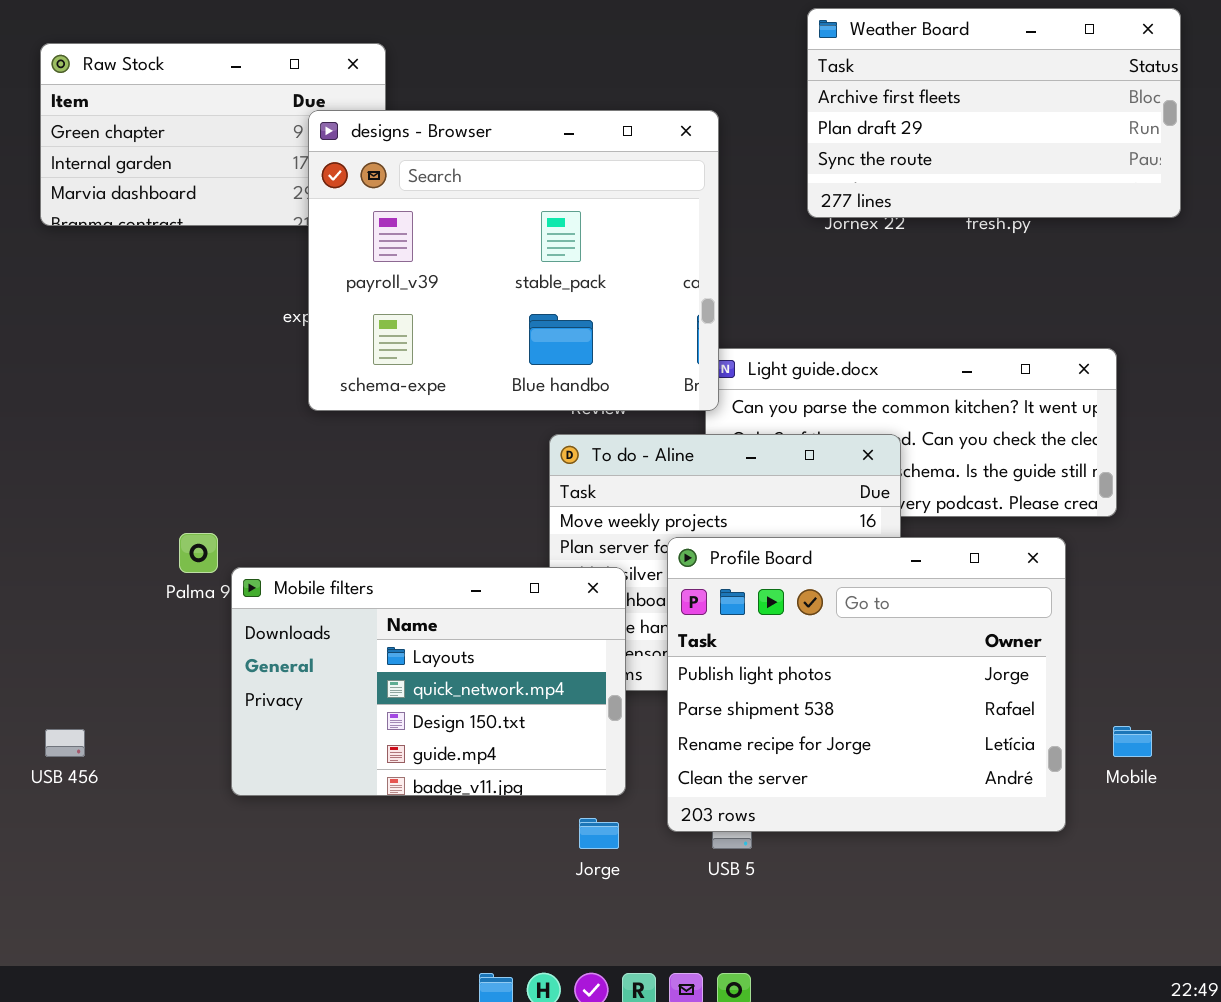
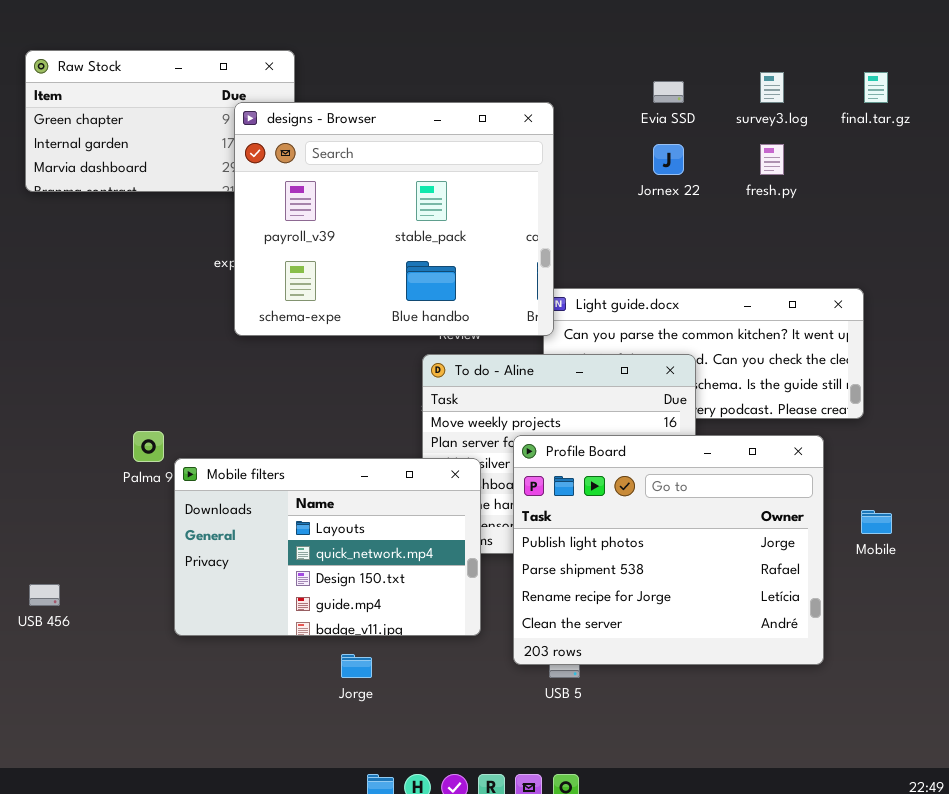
Weather Board: [807,8,1181,218] -> none, closed
Mobile: [1113,726,1152,757] -> [861,510,892,534], moved
Jorge: [579,818,619,849] -> [341,654,372,678], moved

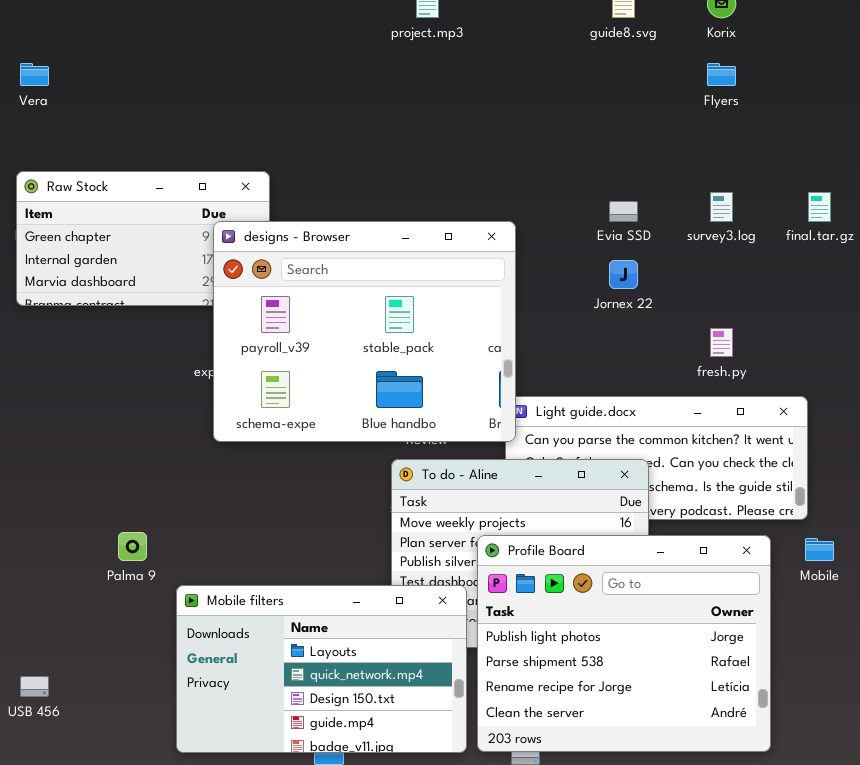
fresh.py: [760,144,784,175] -> [710,328,733,357], moved
Mobile filters: [174,458,481,636] -> [176,585,467,753], moved
Mobile: [861,510,892,534] -> [805,538,834,561], moved

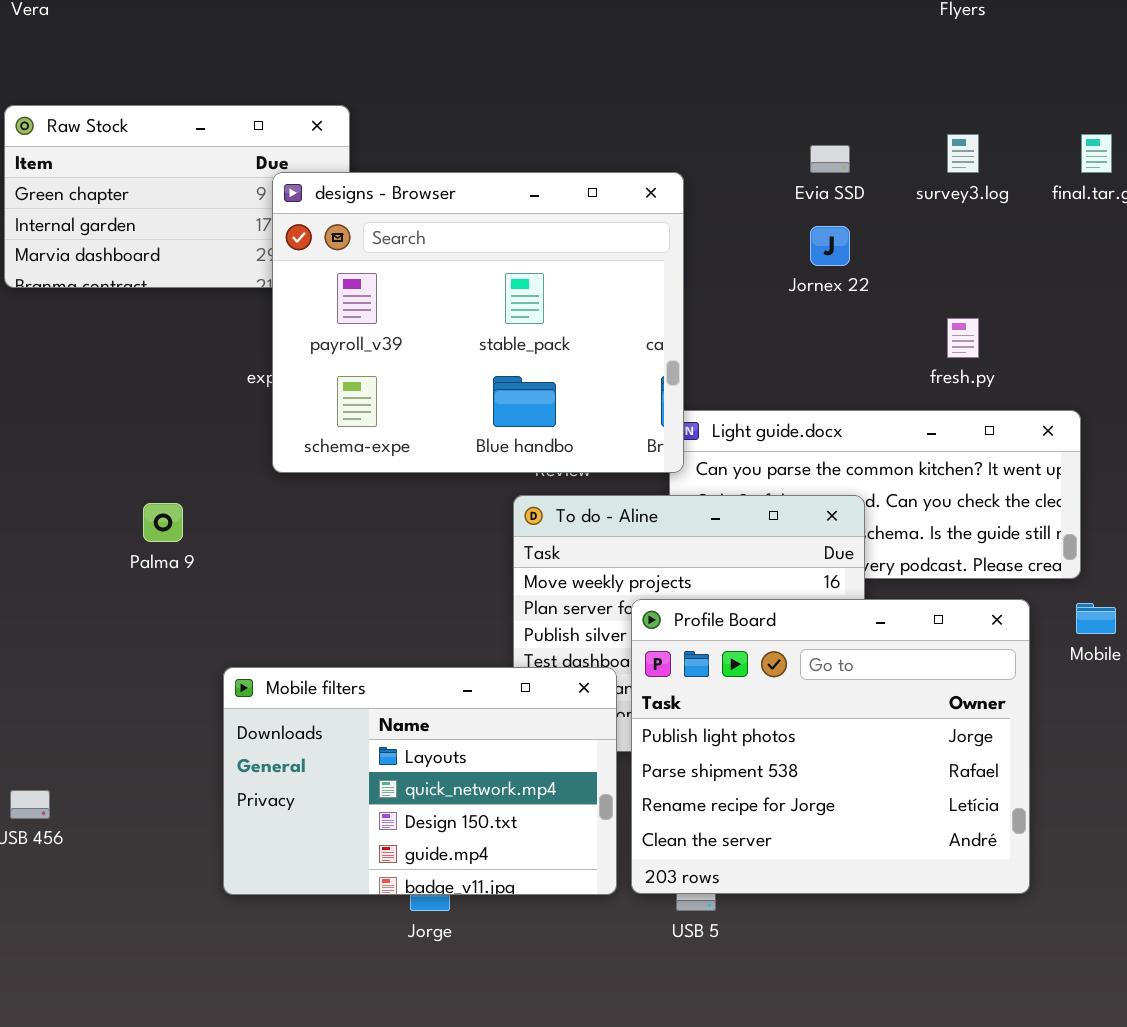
Palma 9: [118,532,147,561] -> [143,503,183,542], moved

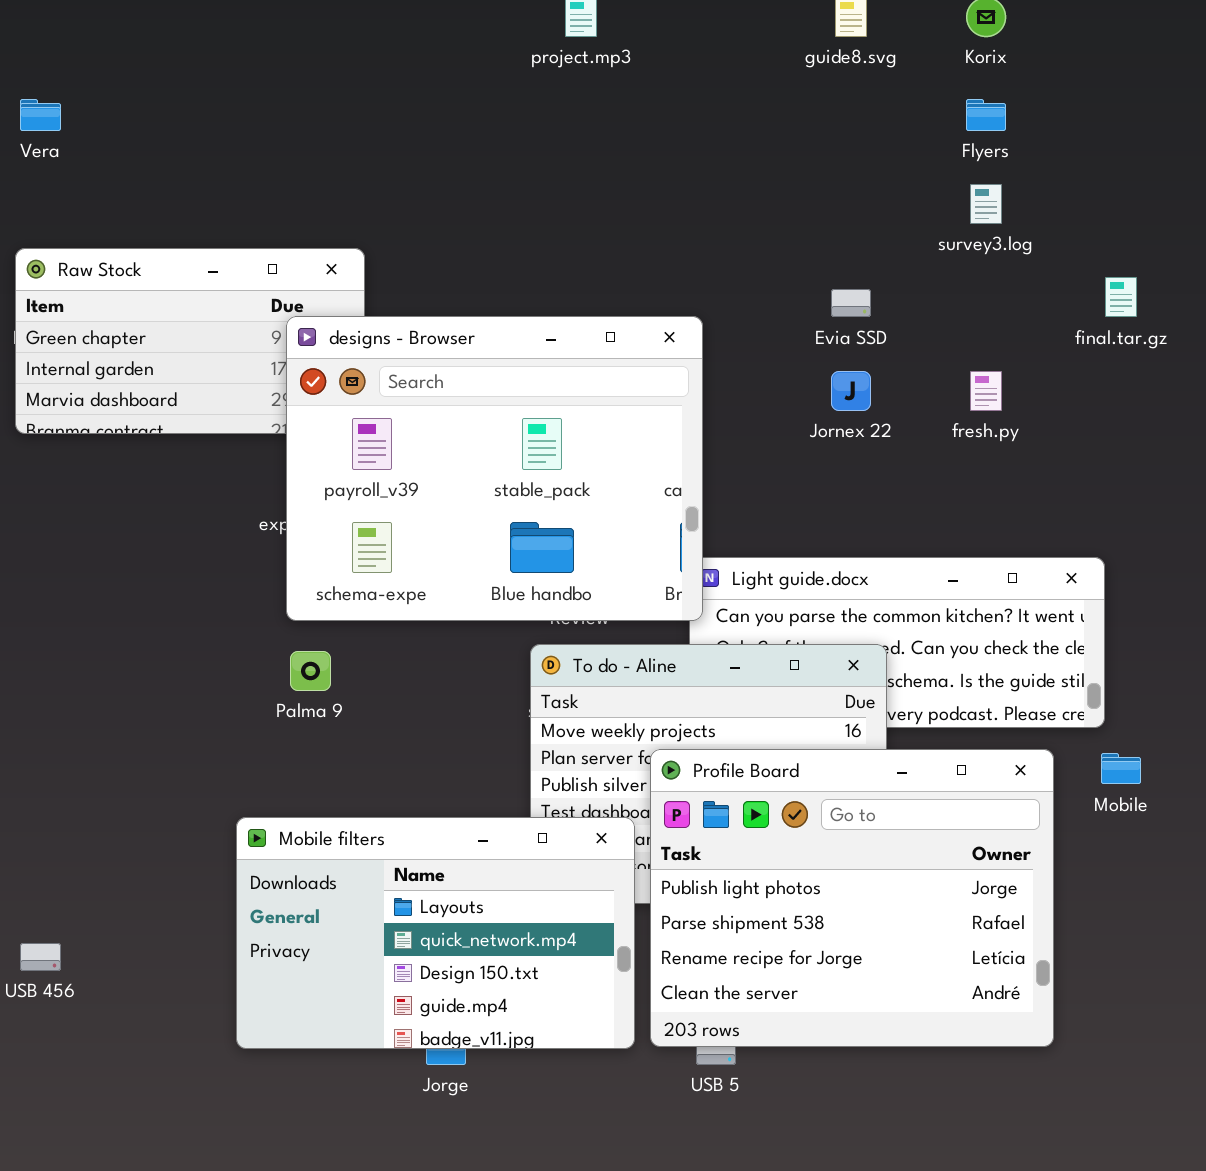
survey3.log: [947,134,979,173] -> [970,184,1002,224], moved
fresh.py: [947,318,979,358] -> [970,371,1002,411], moved
Palma 9: [143,503,183,542] -> [290,651,331,691], moved

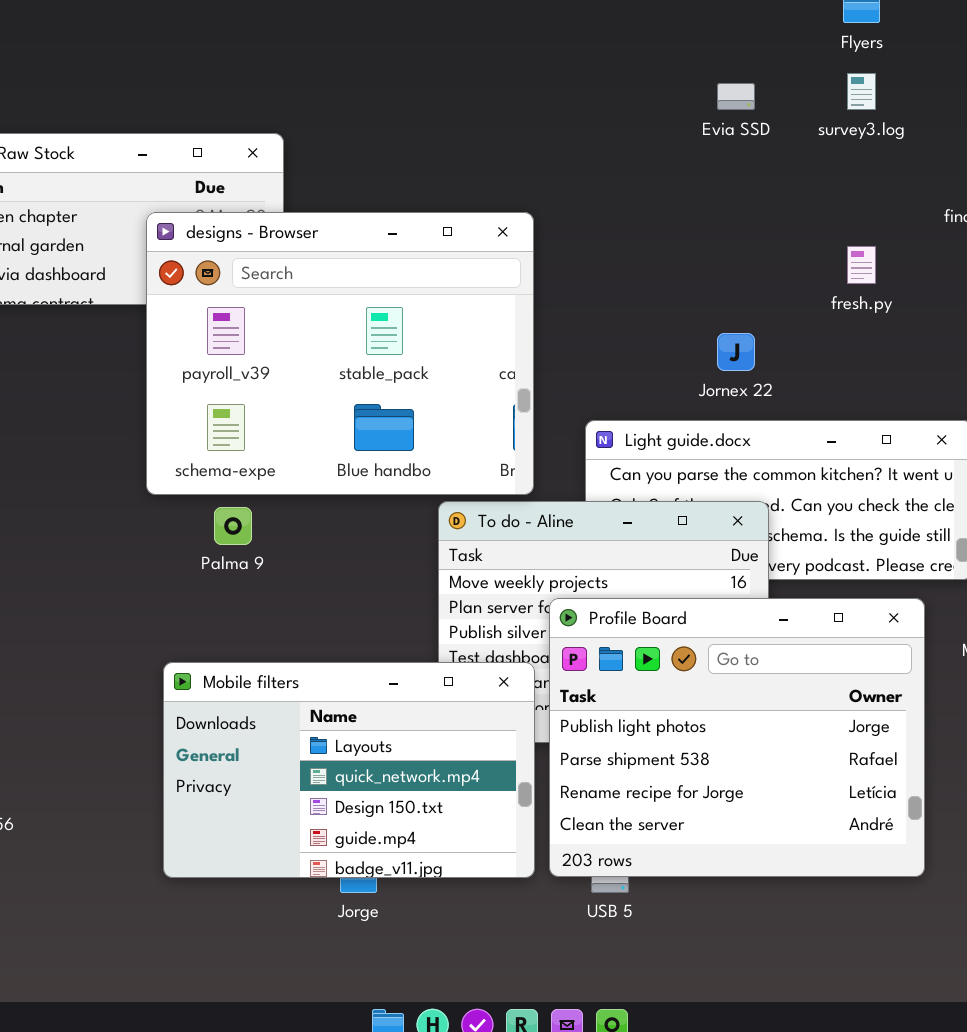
Evia SSD: [831,289,871,317] -> [717,83,755,110], moved
designs - Browser: [286,316,703,621] -> [146,212,534,495], moved
Jornex 22: [831,371,871,411] -> [717,333,755,371], moved

